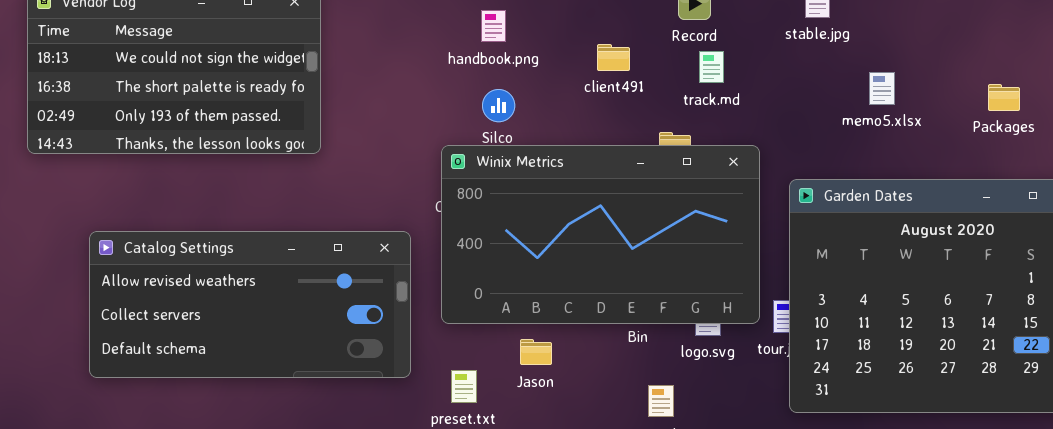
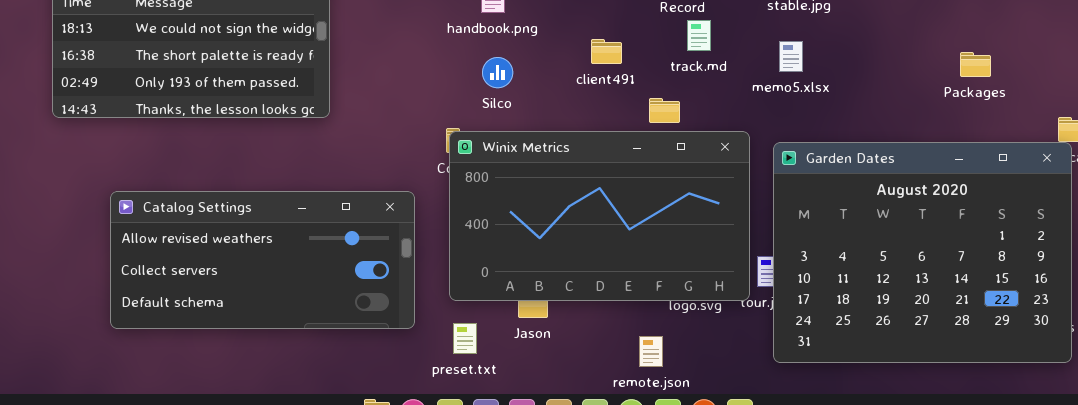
client491: [597,44,630,71] -> [591,39,622,64], moved
memo5.xlsx: [869,72,895,105] -> [779,41,803,72], moved
Winix Metrics: [441,145,760,324] -> [449,131,750,301], moved

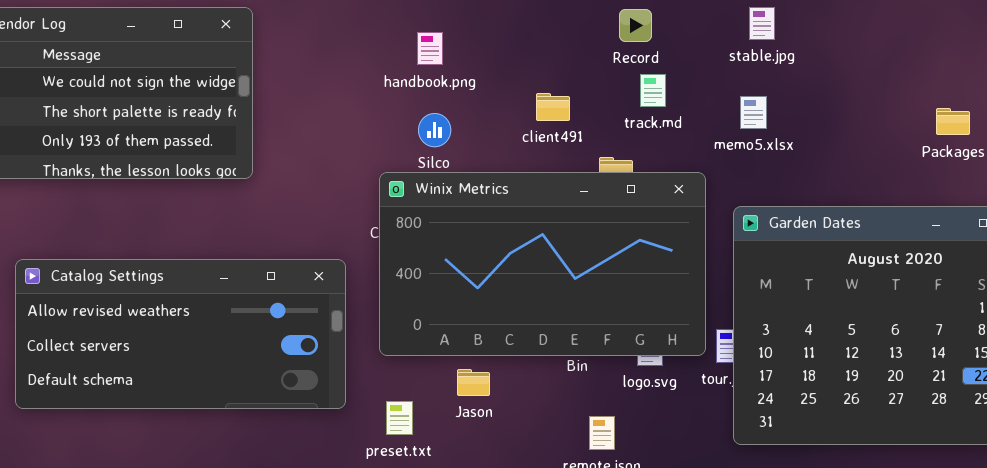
Winix Metrics: [449,131,750,301] -> [379,172,706,356], moved

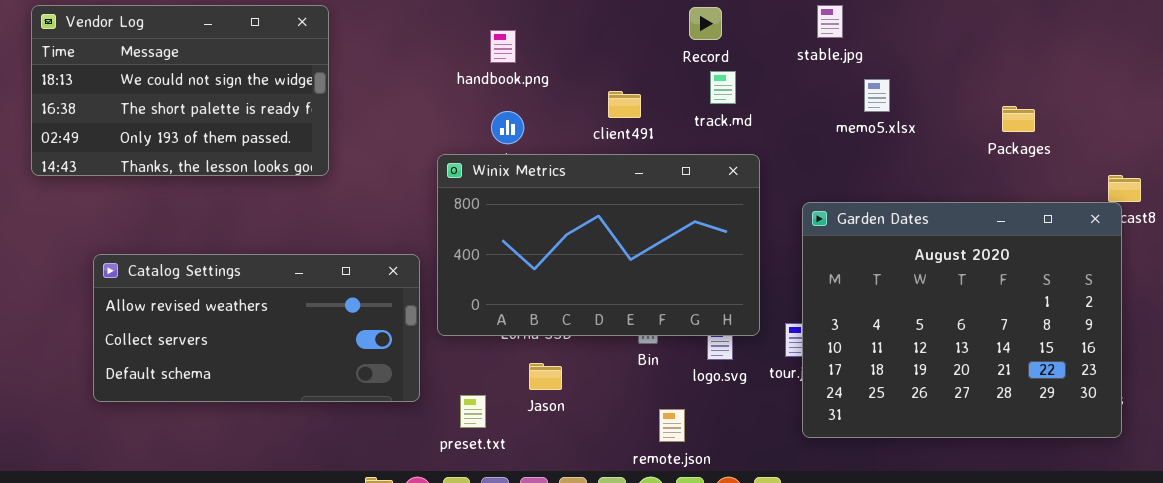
memo5.xlsx: [740,96,767,129] -> [864,79,890,112], moved
Winix Metrics: [379,172,706,356] -> [437,154,760,336], moved

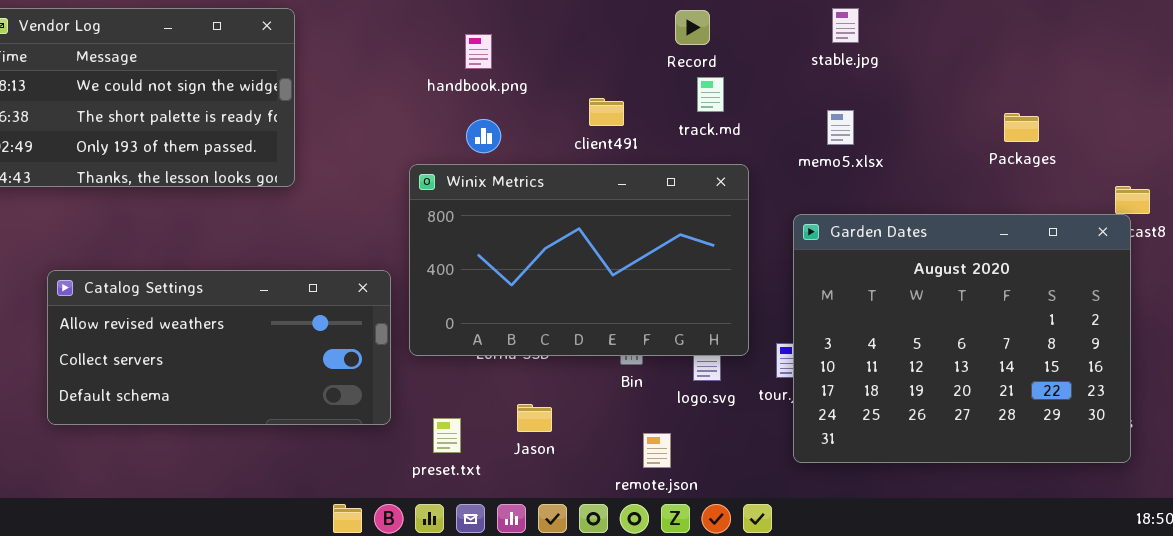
stable.jpg: [817,5,843,38] -> [832,8,859,43], moved
memo5.xlsx: [864,79,890,112] -> [827,110,854,145], moved
Jason: [529,363,562,390] -> [517,404,552,432], moved

